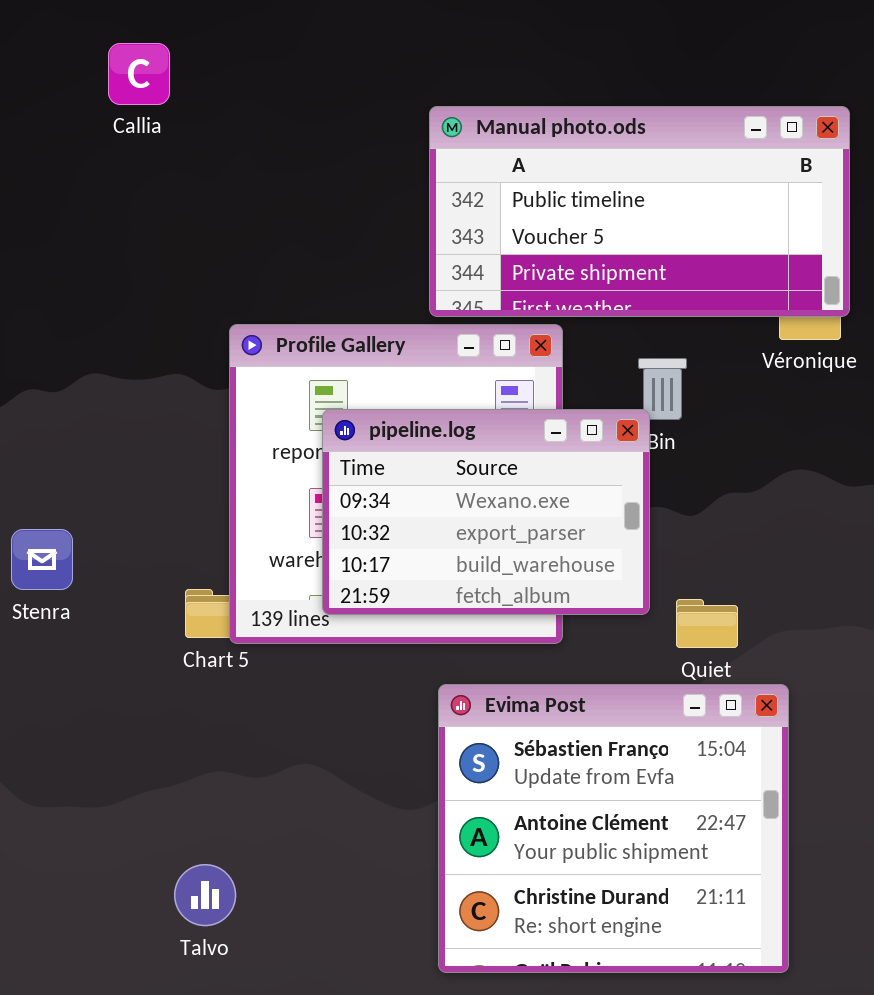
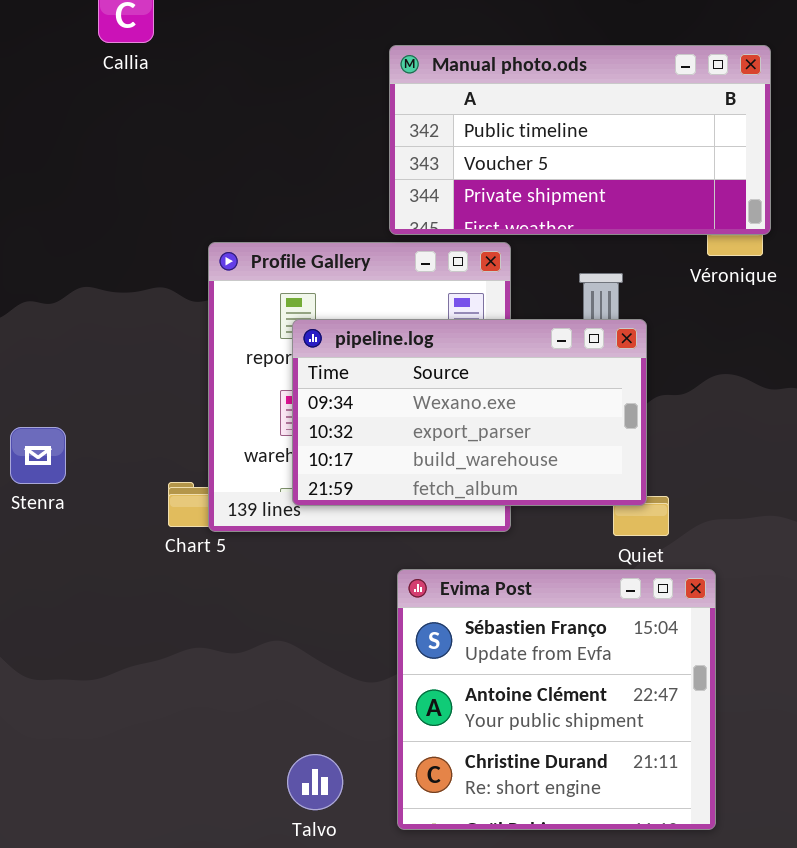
pipeline.log: [322,409,650,615] -> [292,319,647,506], resized
Talvo: [174,864,236,926] -> [287,754,343,810], moved

